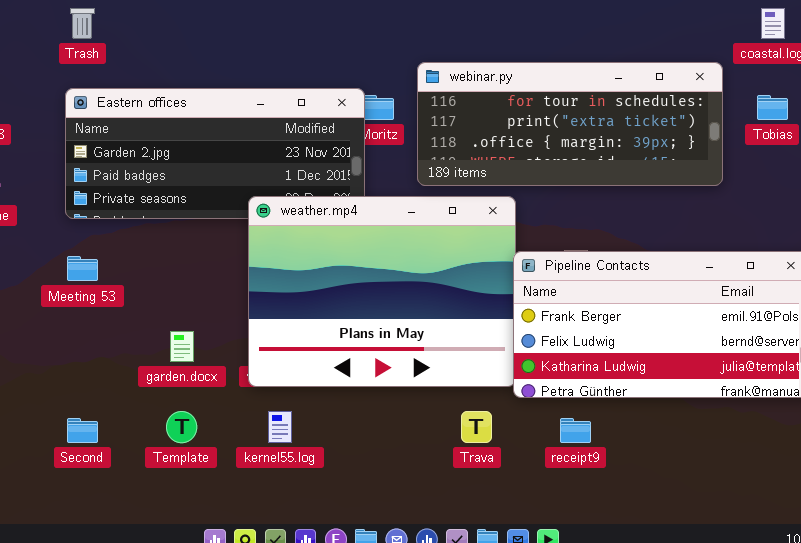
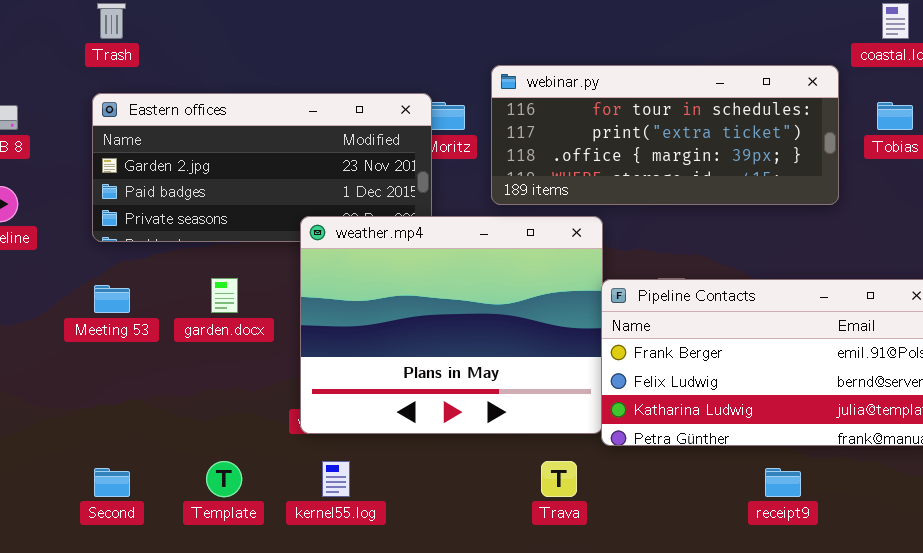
garden.docx: [170,331,194,362] -> [211,278,238,313], moved
receipt9: [560,418,591,443] -> [765,468,801,497], moved

